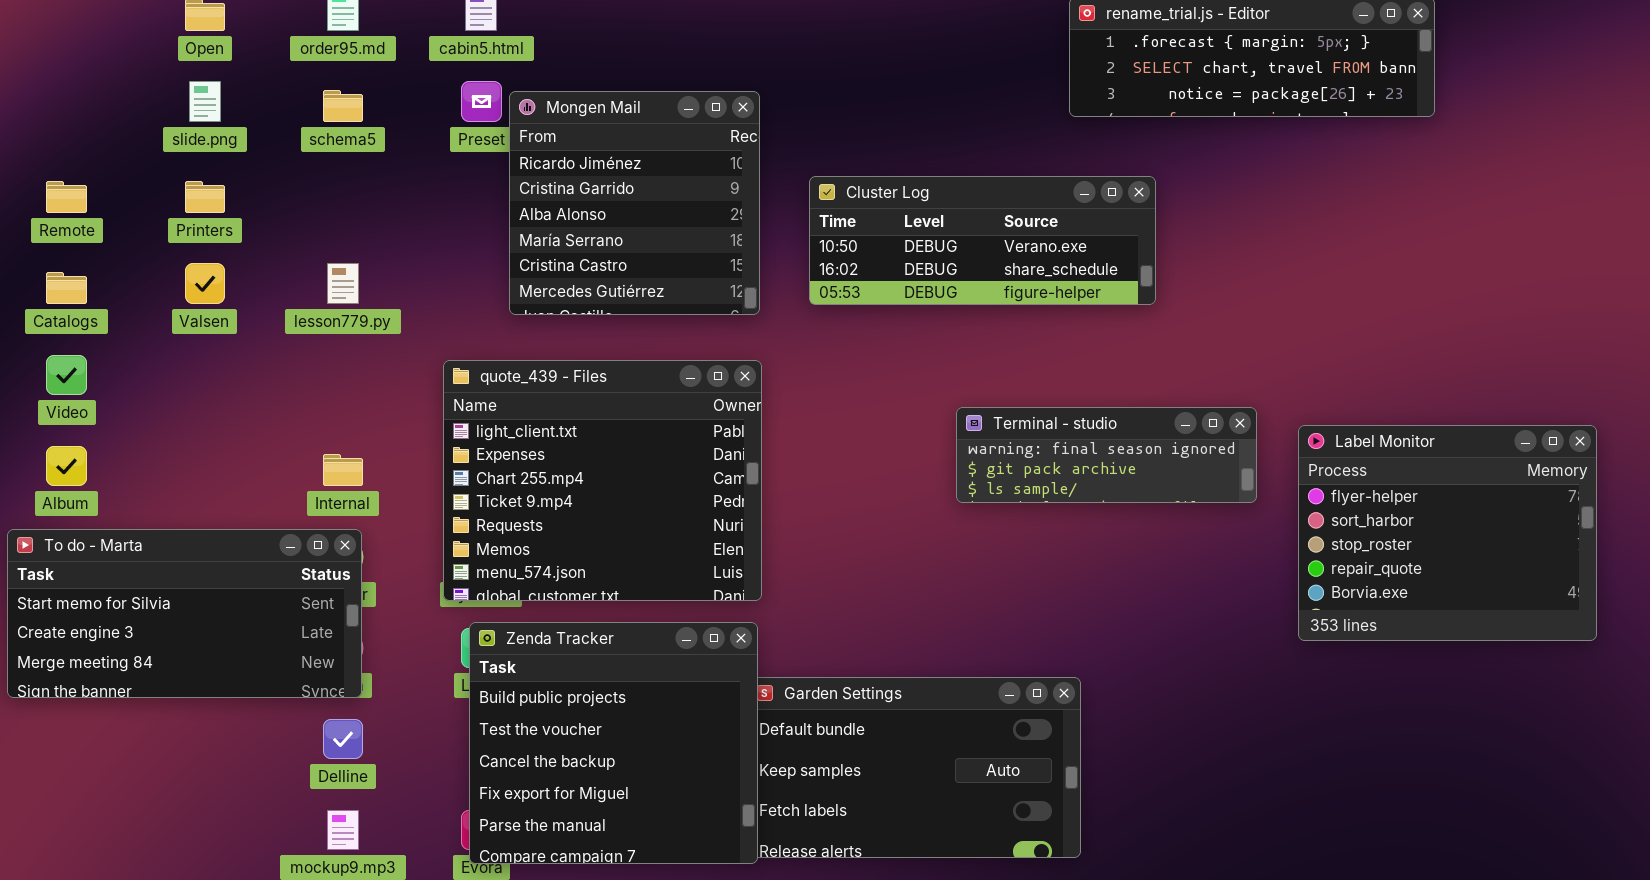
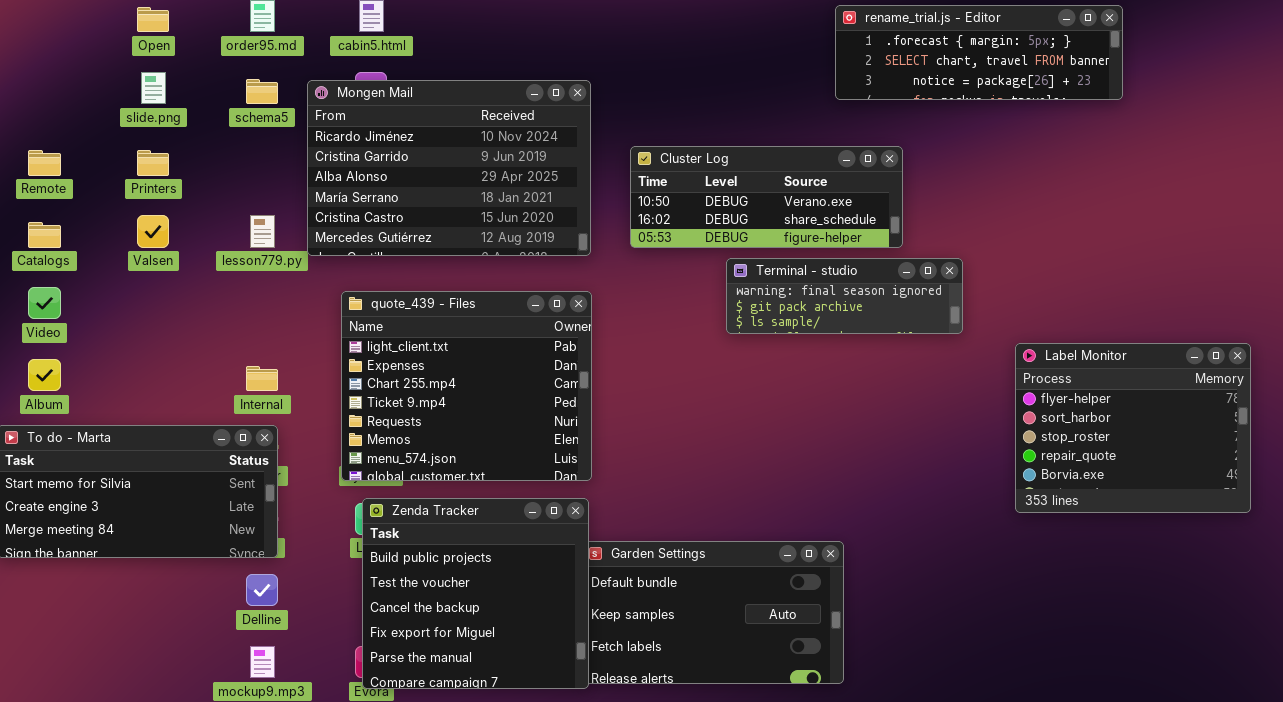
Mongen Mail: [509,91,760,315] -> [307,80,591,256], resized
Terminal - studio: [956,407,1257,503] -> [726,258,963,334], moved

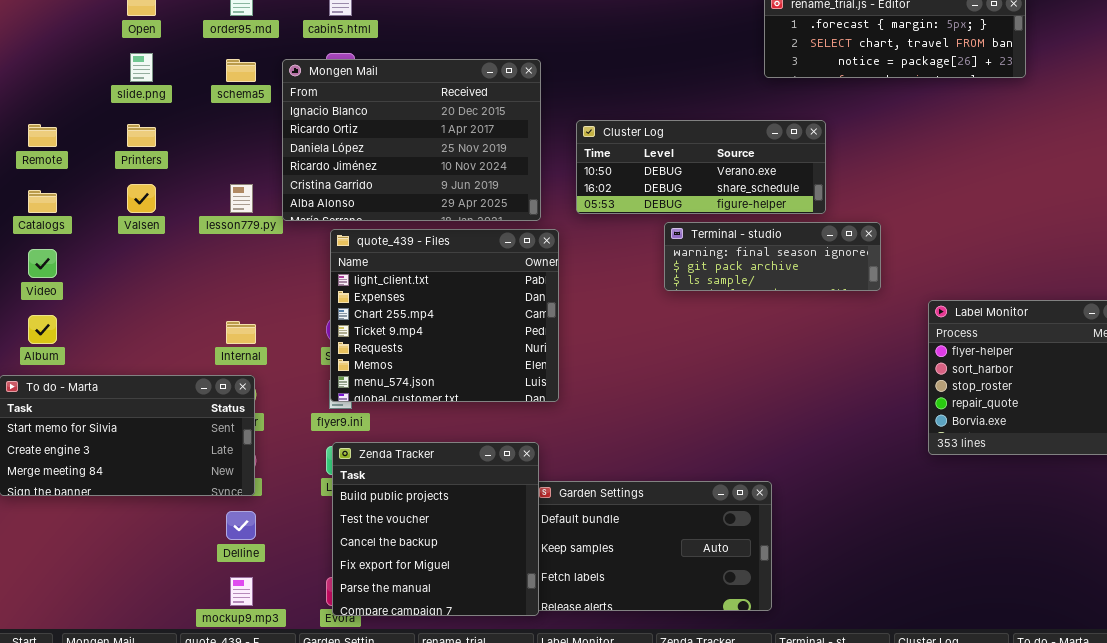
Mongen Mail: [307,80,591,256] -> [282,59,541,221], scrolled up 3 rows
quote_439 - Files: [341,291,592,481] -> [330,229,559,402], moved

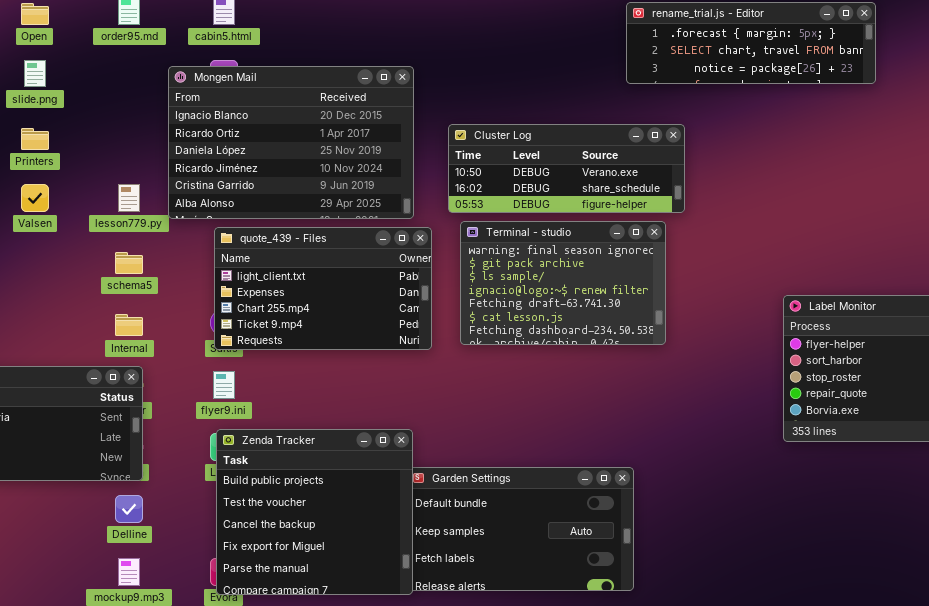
schema5: [226,59,256,82] -> [115,252,143,274], moved
Terminal - studio: [664,222,881,291] -> [460,221,666,345], moved, resized
quote_439 - Files: [330,229,559,402] -> [214,227,432,350], resized

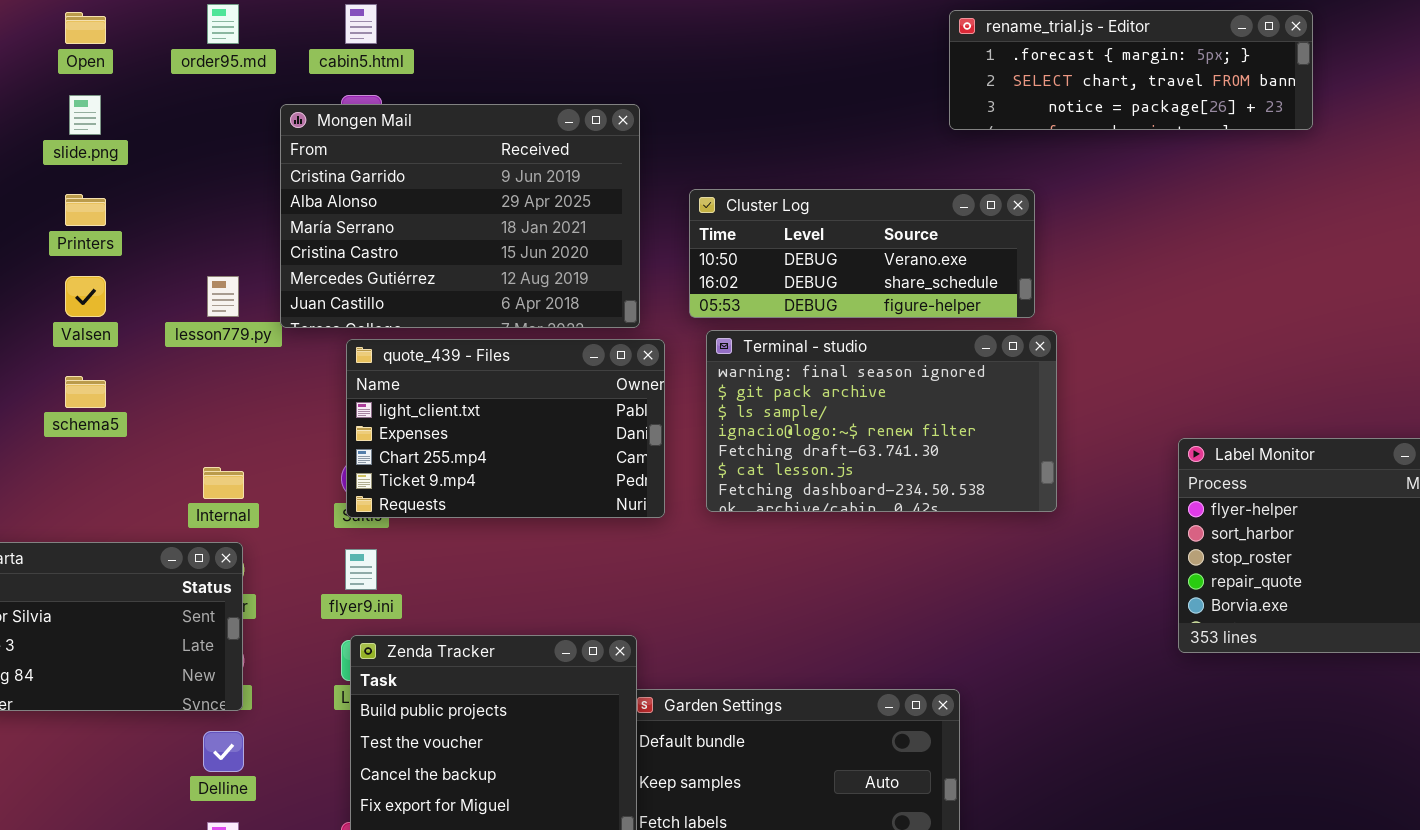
Mongen Mail: [168,66,414,219] -> [280,104,640,328], scrolled down 4 rows
Terminal - studio: [460,221,666,345] -> [706,330,1057,512], resized
schema5: [115,252,143,274] -> [65,376,106,408], moved

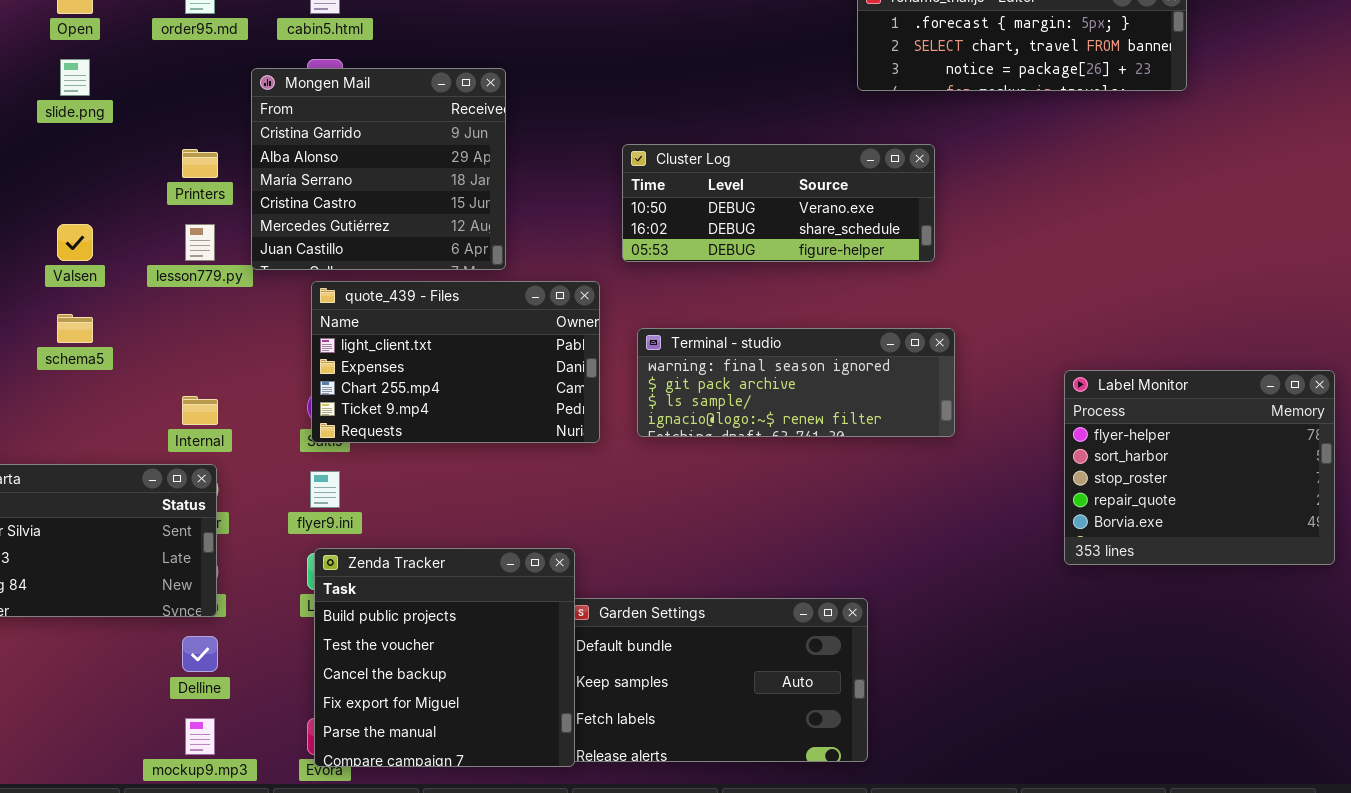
Mongen Mail: [280,104,640,328] -> [251,68,506,270], resized
Printers: [65,194,106,226] -> [182,149,218,178], moved
Terminal - studio: [706,330,1057,512] -> [637,328,955,437], resized

